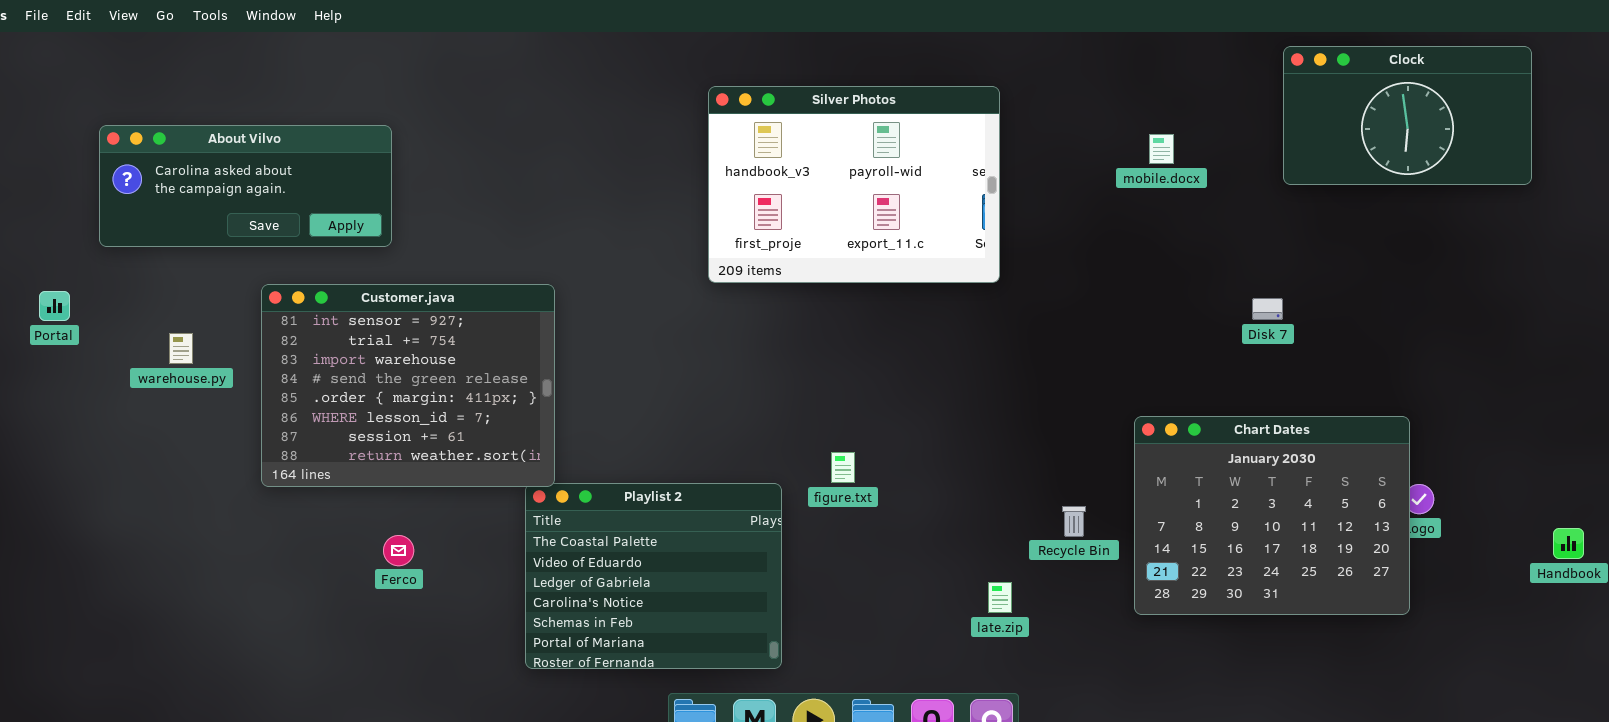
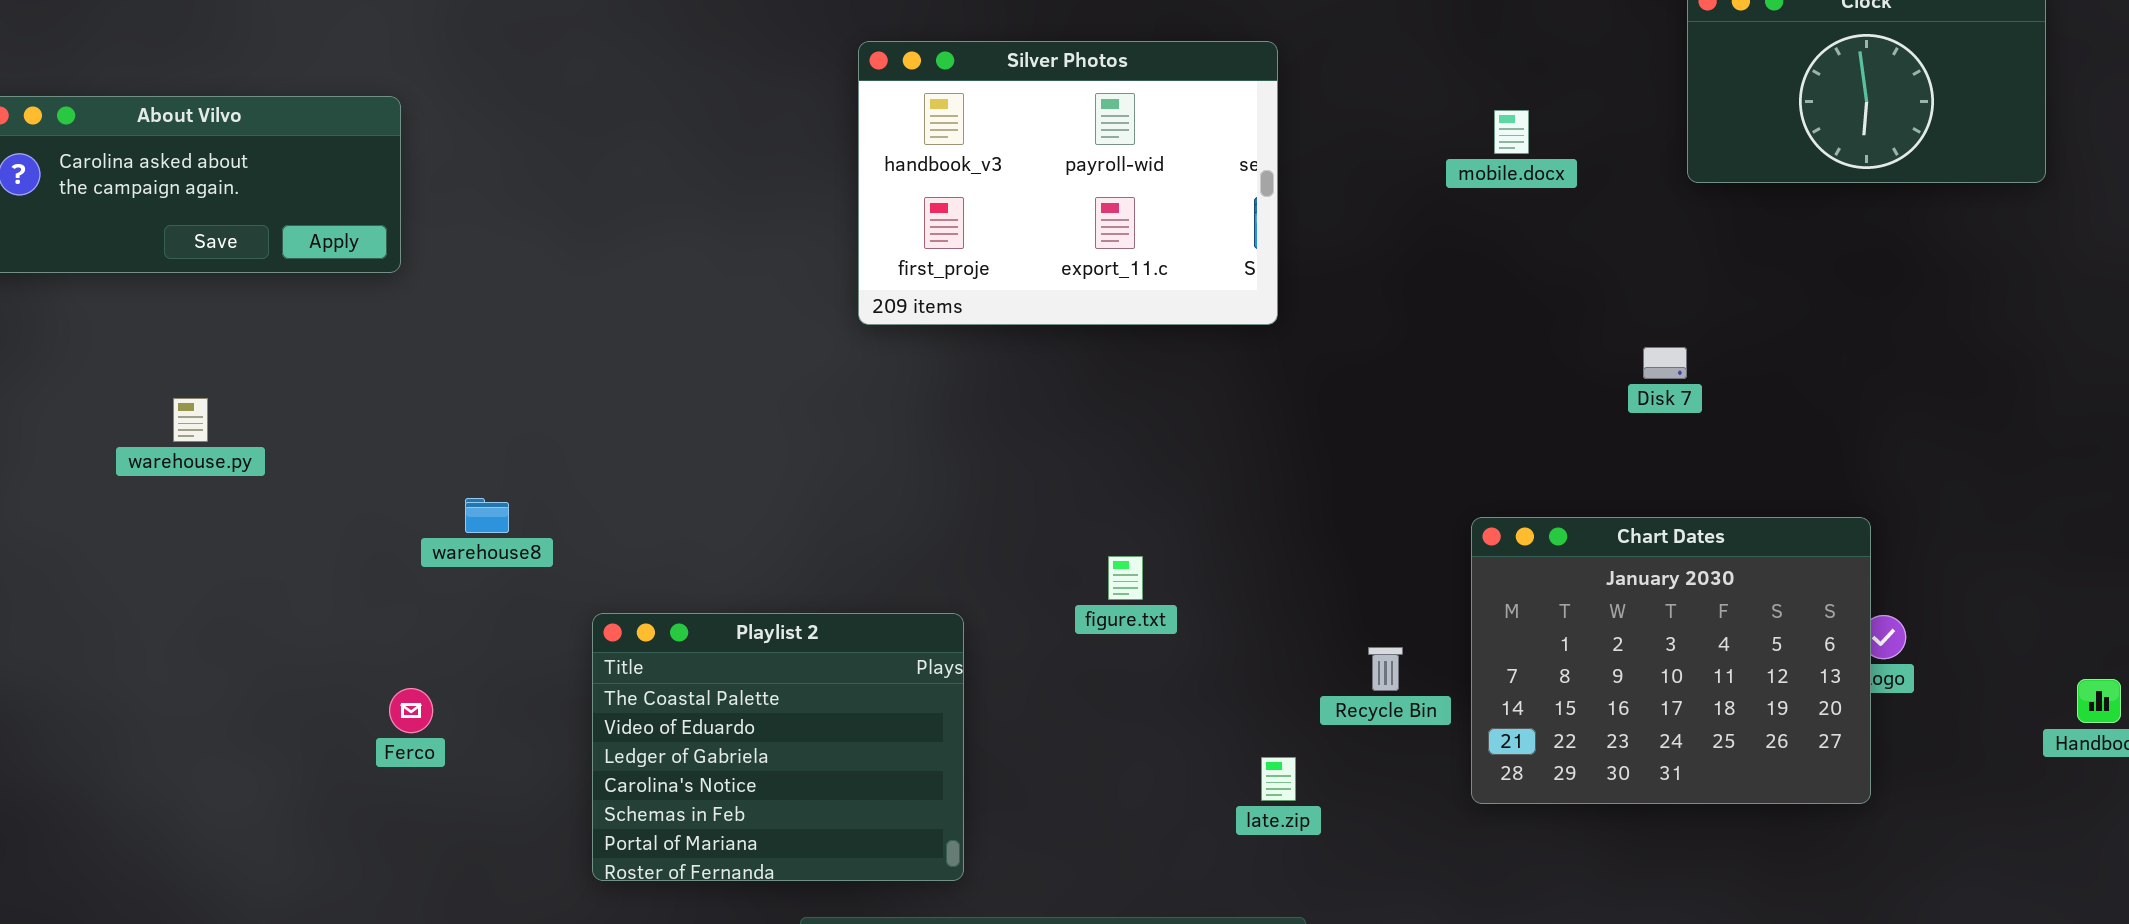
Customer.java: [261,284,555,487] -> none, closed
warehouse.py: [169,333,193,364] -> [173,398,208,442], moved
figure.txt: [831,452,855,483] -> [1108,556,1143,600], moved

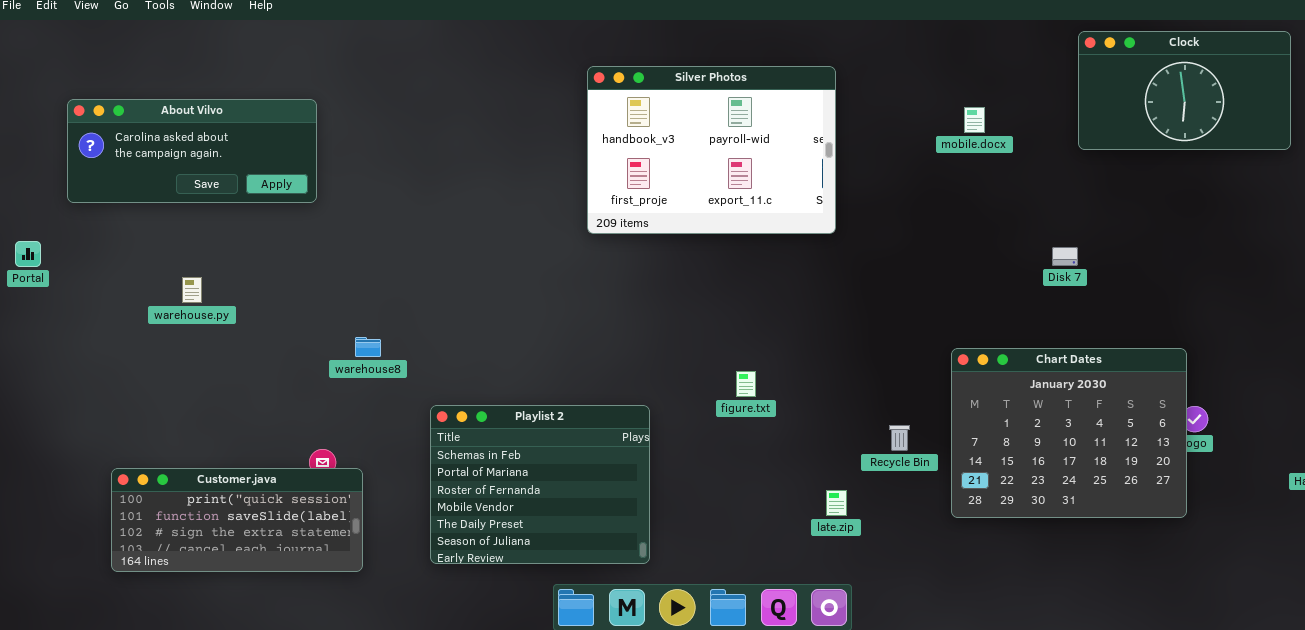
Playlist 2: [592,613,964,881] -> [430,405,650,564], scrolled down 4 rows
Customer.java: none -> [111,468,363,572], opened

